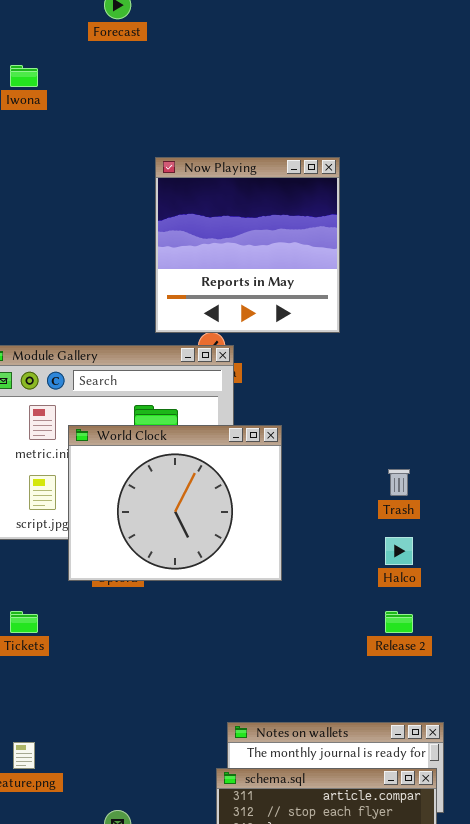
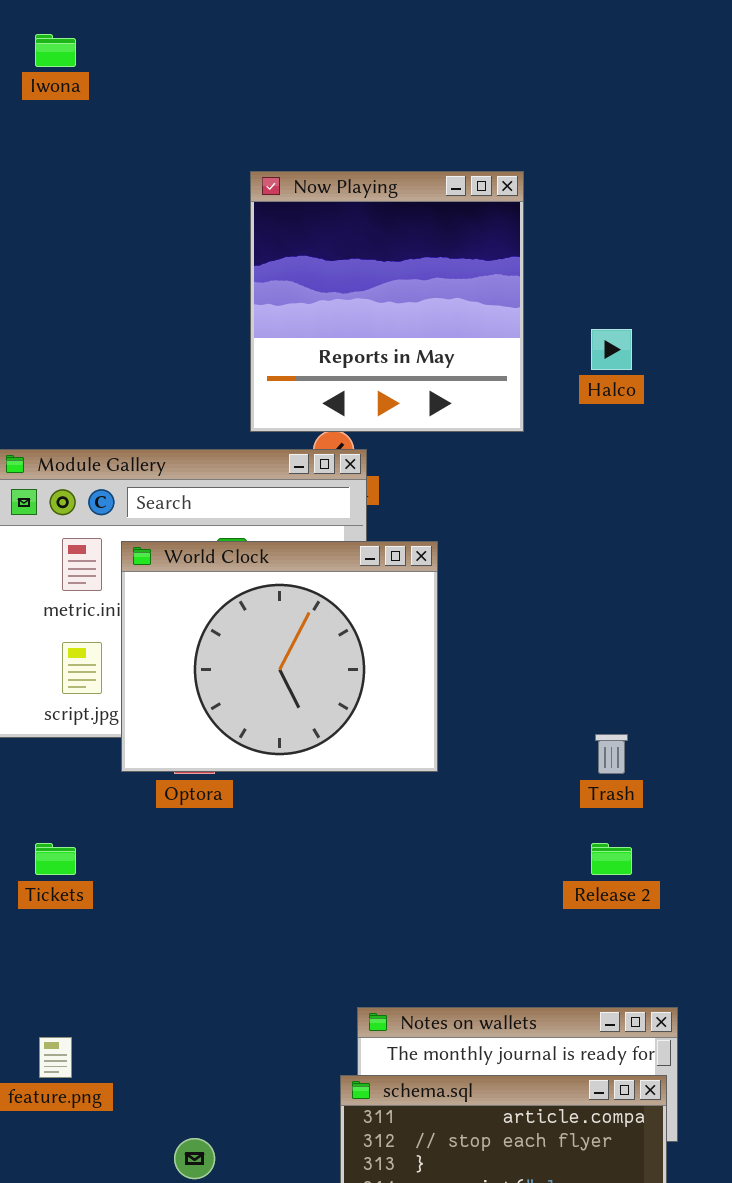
World Clock: [68,425,282,581] -> [121,541,438,772], moved
Trash: [388,469,410,496] -> [595,734,628,774], moved
Halco: [385,537,413,565] -> [591,329,632,370], moved

